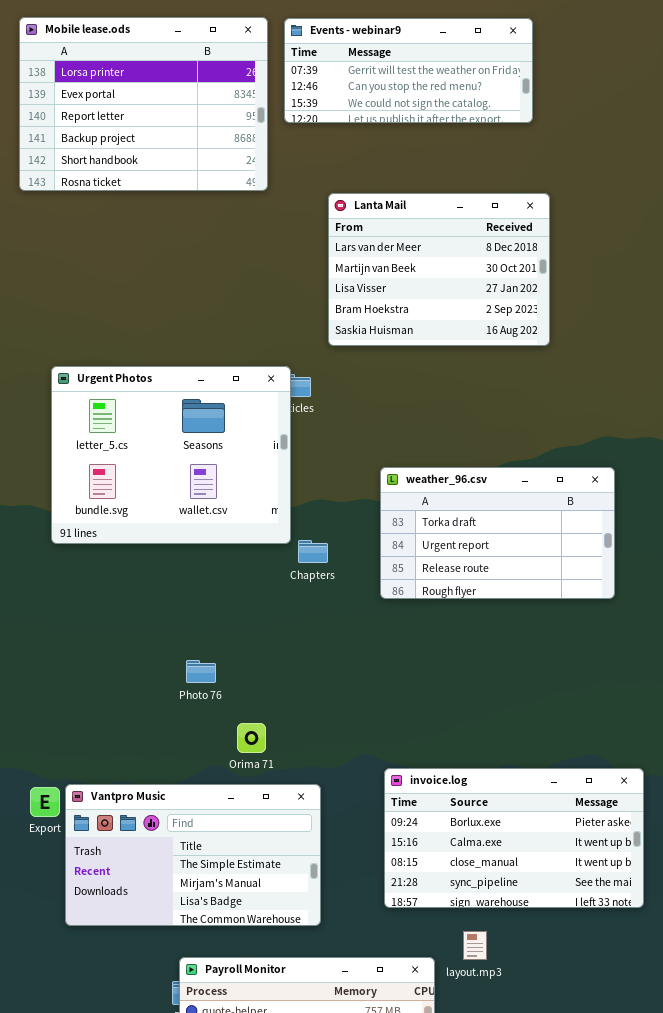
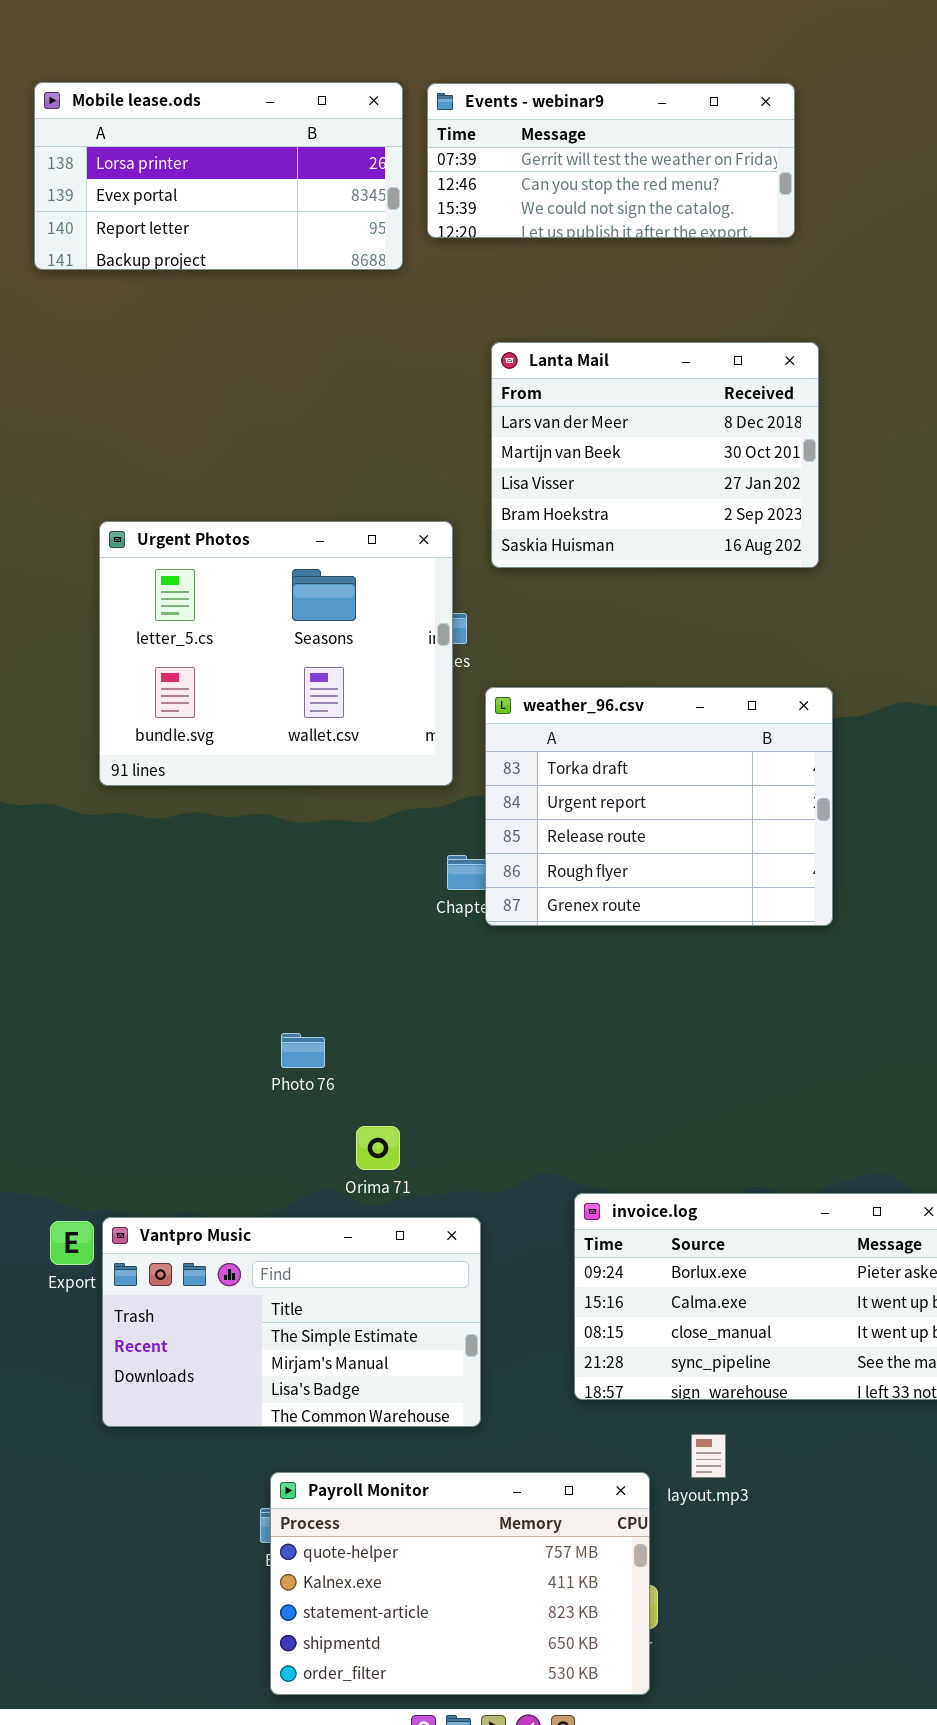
Mobile lease.ods: [19,17,268,191] -> [34,82,403,270], resized
Urgent Photos: [51,366,291,544] -> [99,521,453,786], moved
weather_96.csv: [380,467,615,599] -> [485,687,833,926], moved, resized

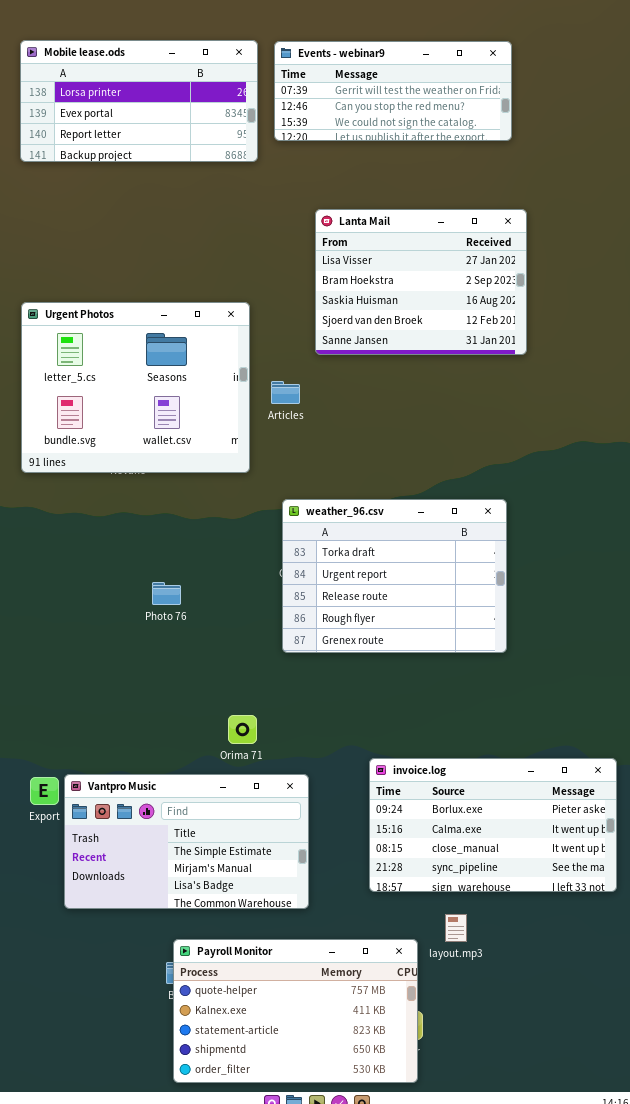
Lanta Mail: [491,342,819,568] -> [315,209,527,355], scrolled down 2 rows
Urgent Photos: [99,521,453,786] -> [21,302,250,473], moved
weather_96.csv: [485,687,833,926] -> [282,499,507,653], moved
Photo 76: [281,1033,325,1068] -> [152,582,181,605], moved

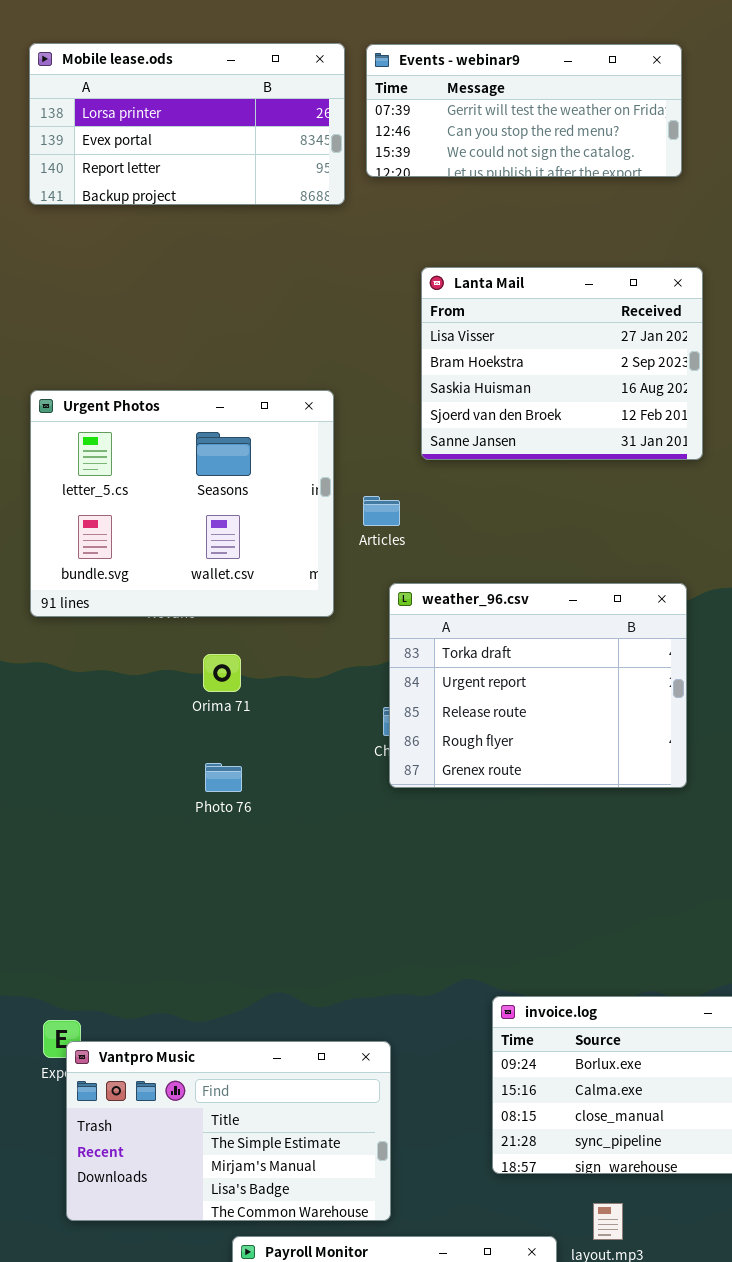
weather_96.csv: [282,499,507,653] -> [389,583,687,788], moved
Orima 71: [228,715,257,744] -> [203,654,241,692], moved
Vantpro Music: [64,774,309,909] -> [66,1041,391,1221], moved

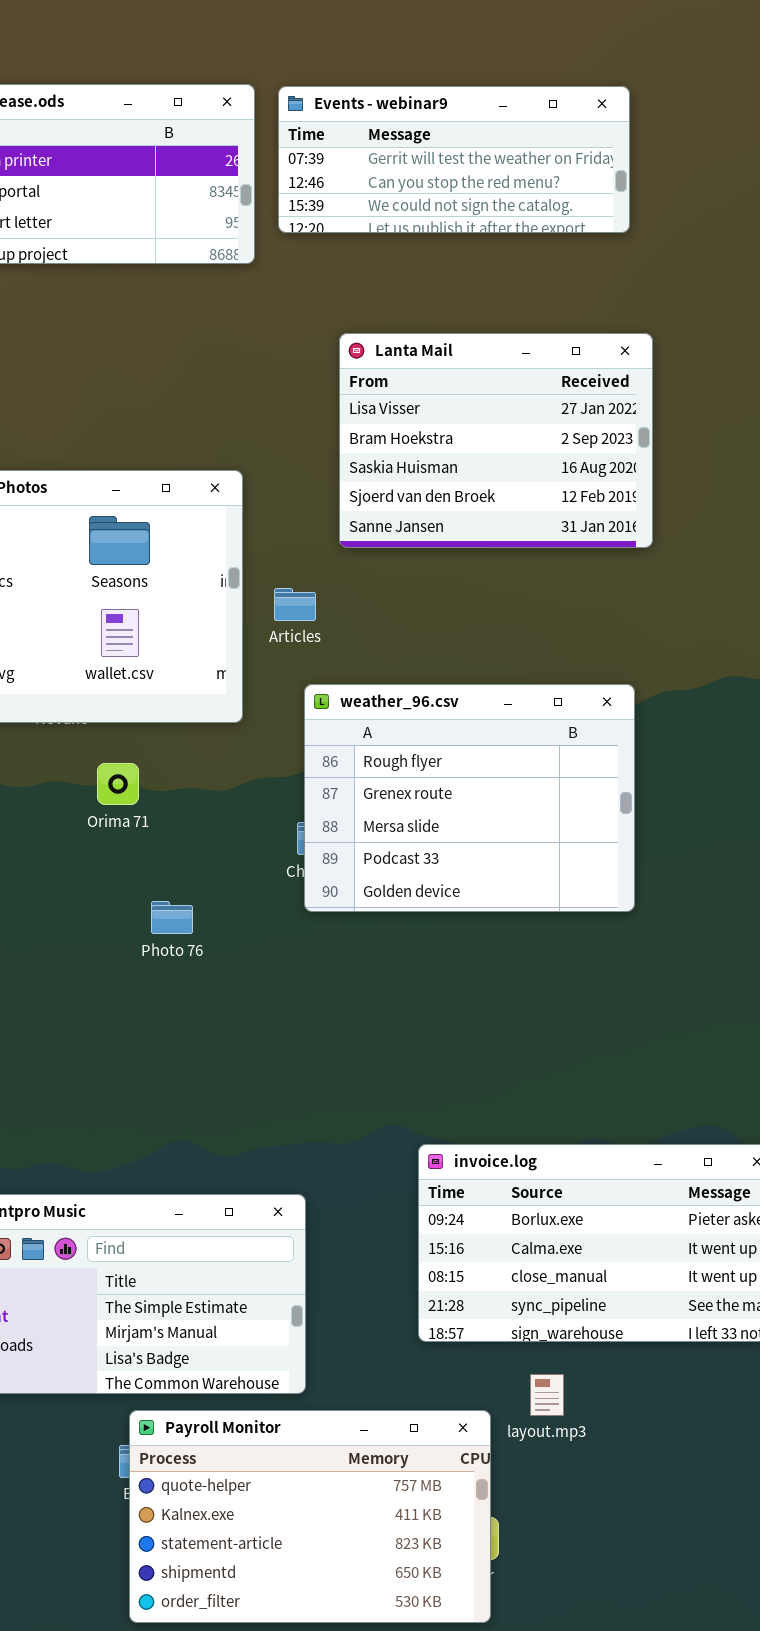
weather_96.csv: [389,583,687,788] -> [304,684,635,912], scrolled down 3 rows
Photo 76: [205,763,242,792] -> [151,901,193,934], moved

